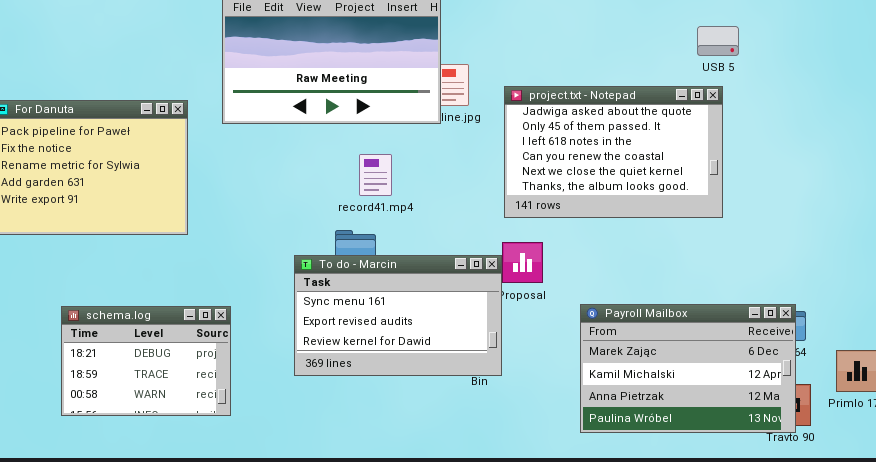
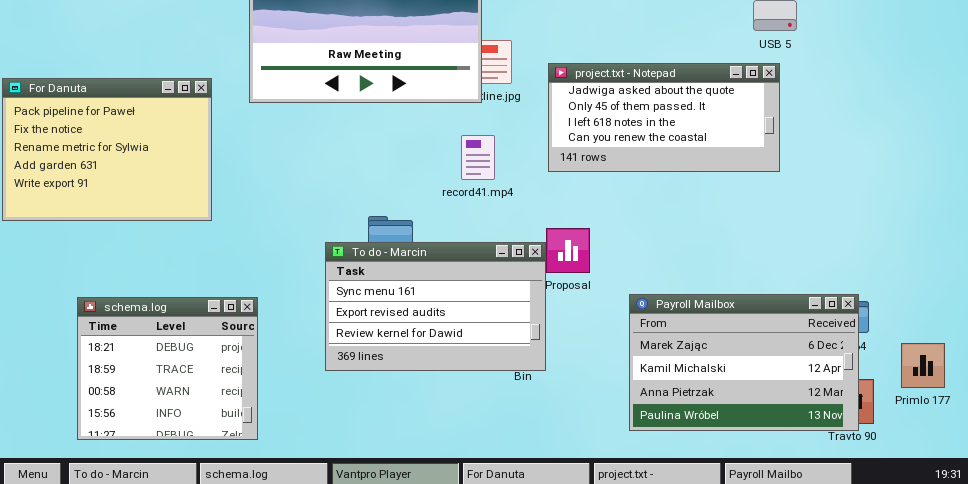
project.txt - Notepad: [504,86,723,218] -> [548,63,780,172], resized
record41.mp4: [359,154,392,196] -> [461,135,495,180], moved
schema.log: [61,306,231,416] -> [77,297,258,440], resized

